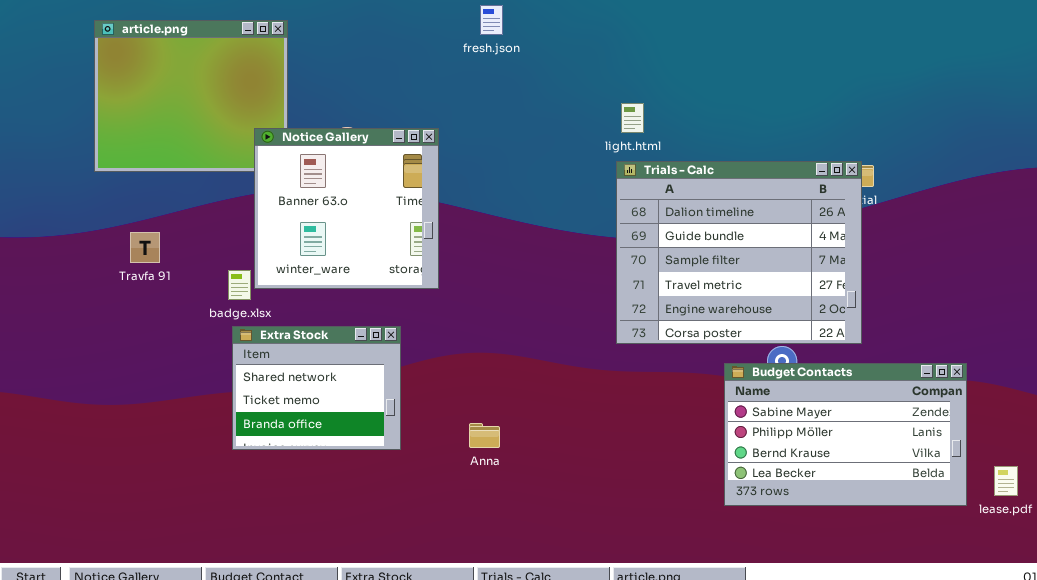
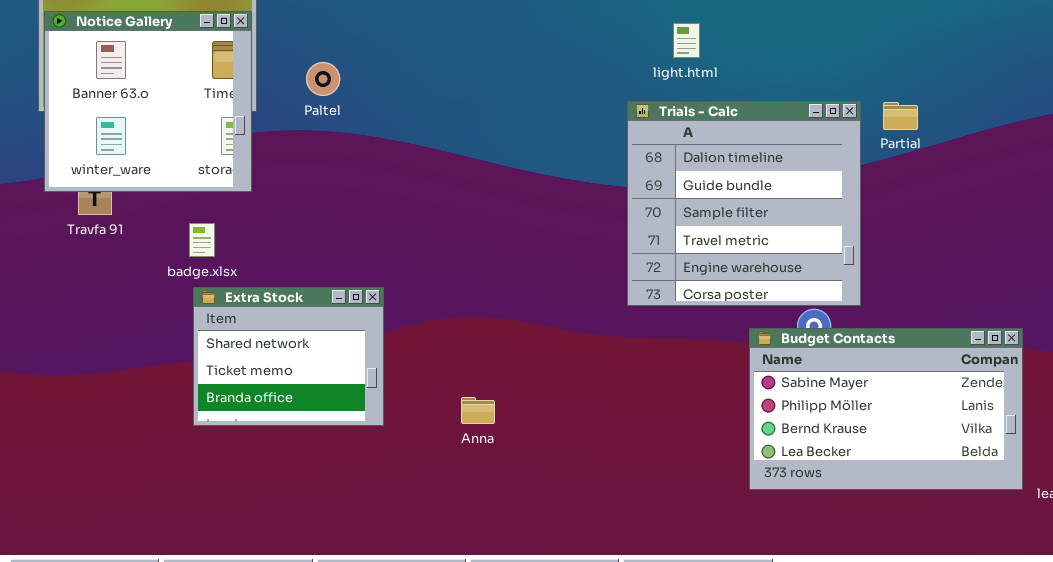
light.html: [621,103,644,133] -> [673,23,700,58], moved
Notice Gallery: [254,128,439,289] -> [44,11,252,192], moved
Trials - Calc: [616,161,862,344] -> [627,101,861,306], resized

